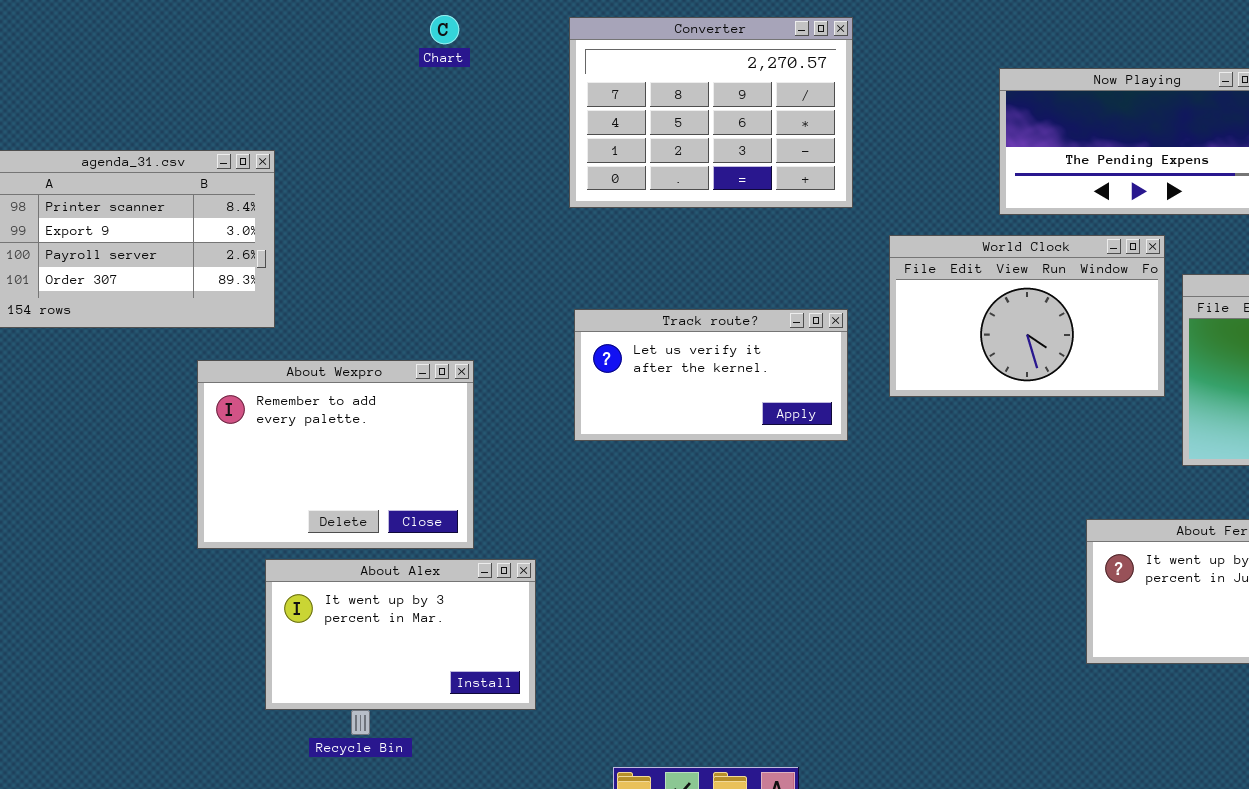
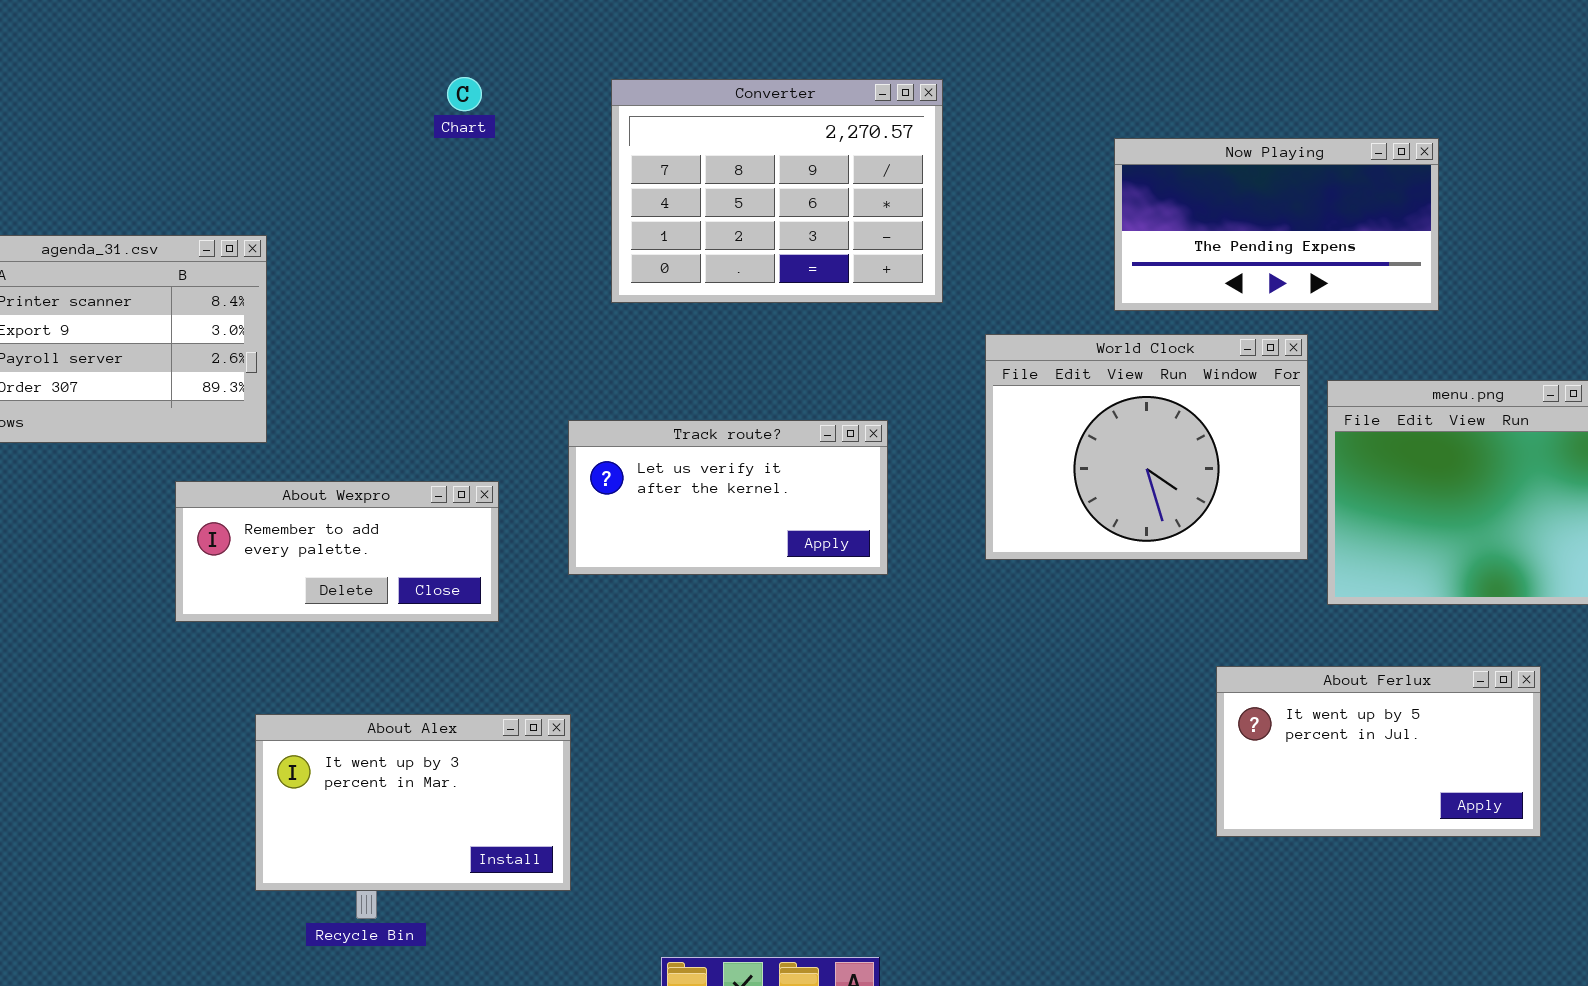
World Clock: [889,235,1165,397] -> [985,334,1308,560], resized
Track route?: [574,309,848,441] -> [568,420,888,575], moved
About Wexpro: [197,360,474,549] -> [175,481,499,622], resized

